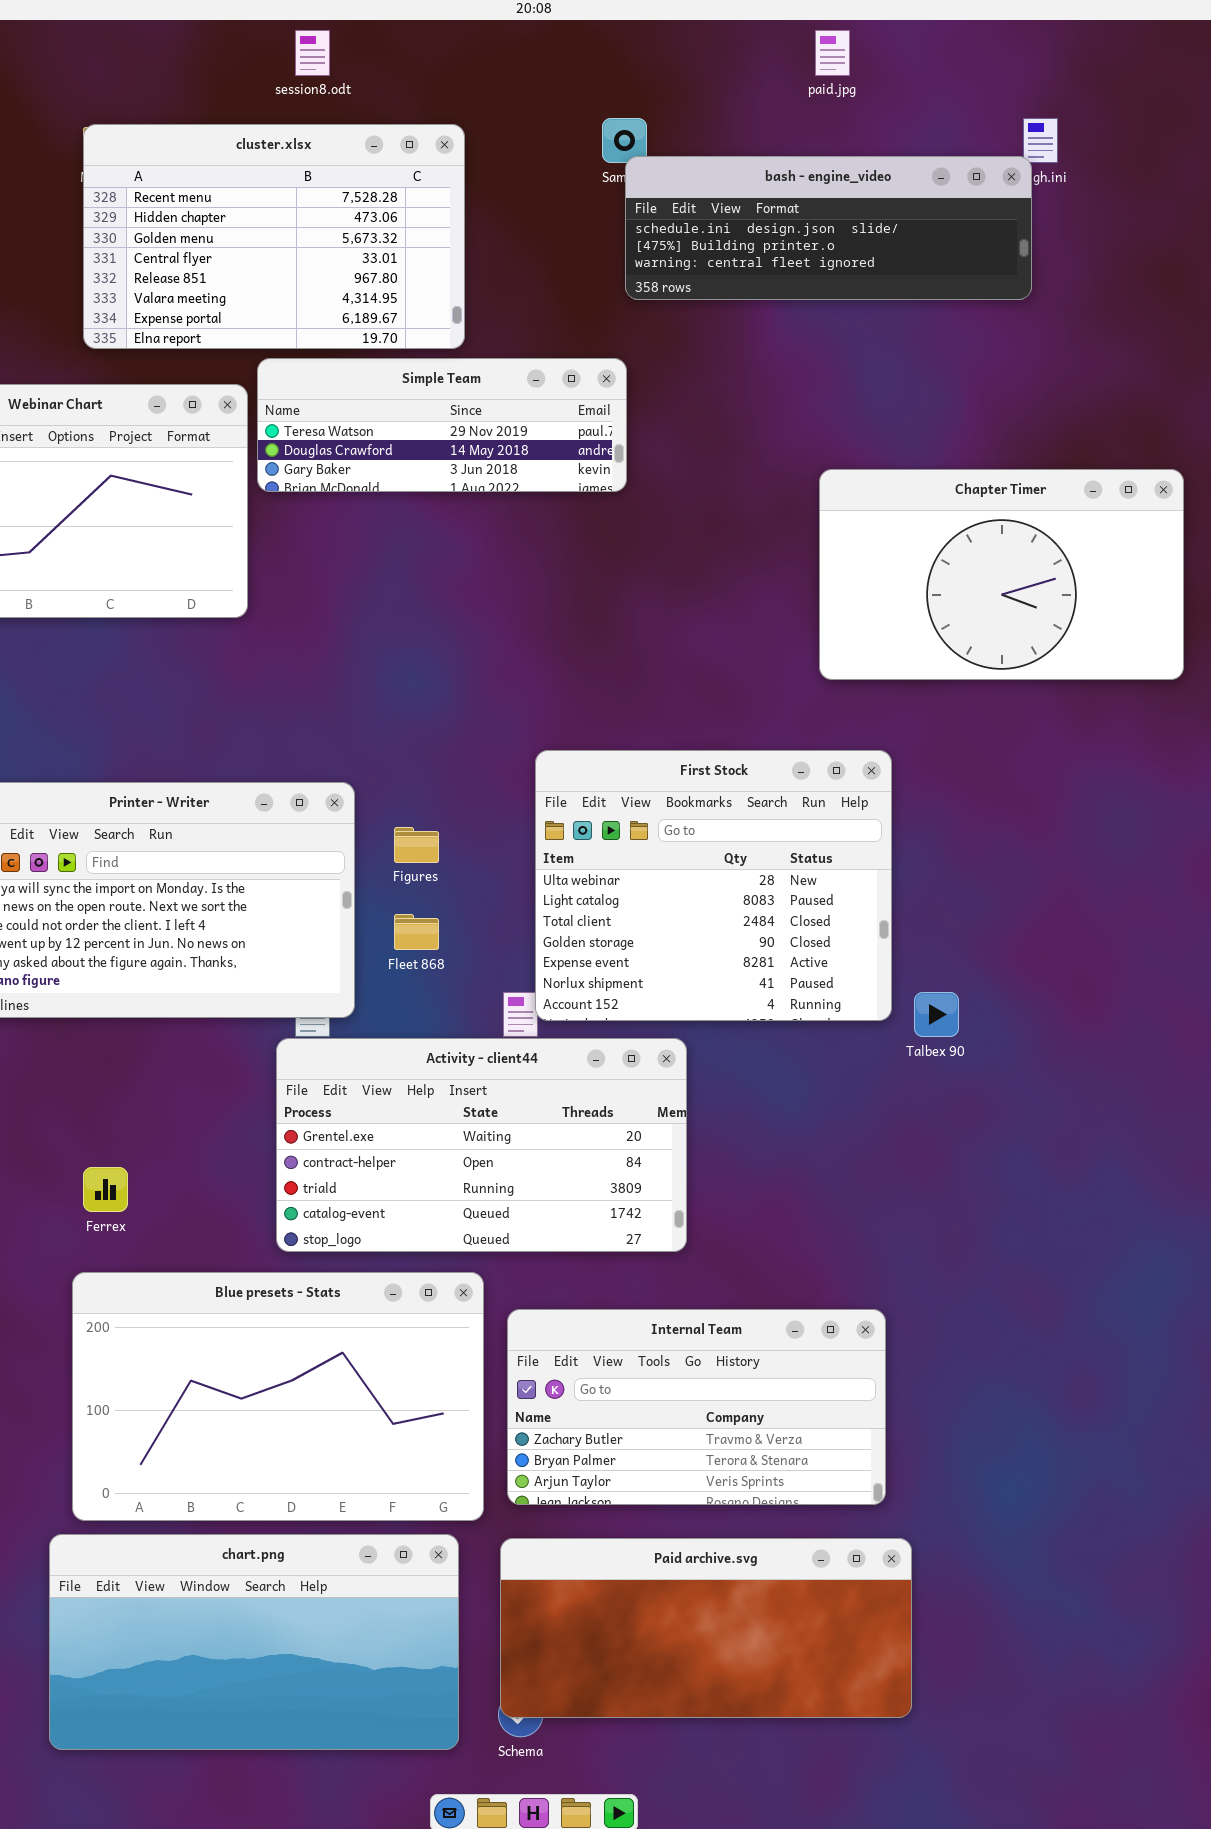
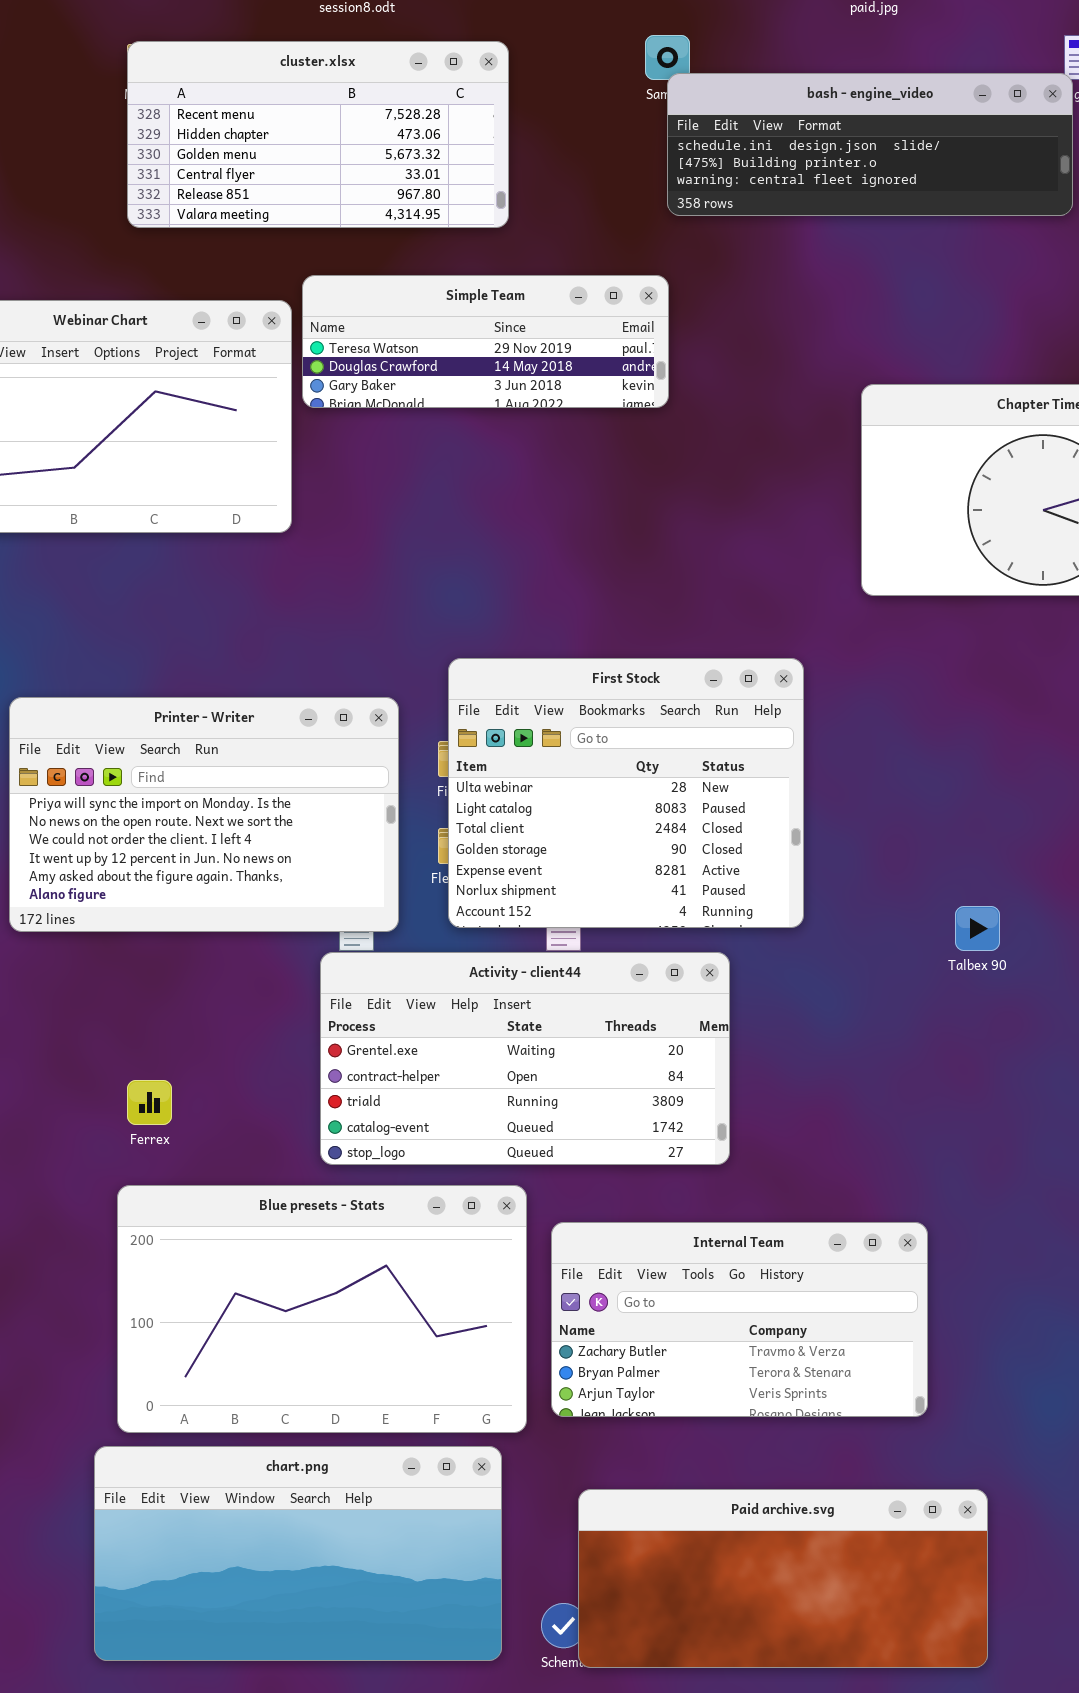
cluster.xlsx: [83,124,465,349] -> [127,41,509,228], resized
First Stock: [535,750,892,1021] -> [448,658,804,928], moved
Paid archive.svg: [500,1538,912,1718] -> [578,1489,988,1668], moved

